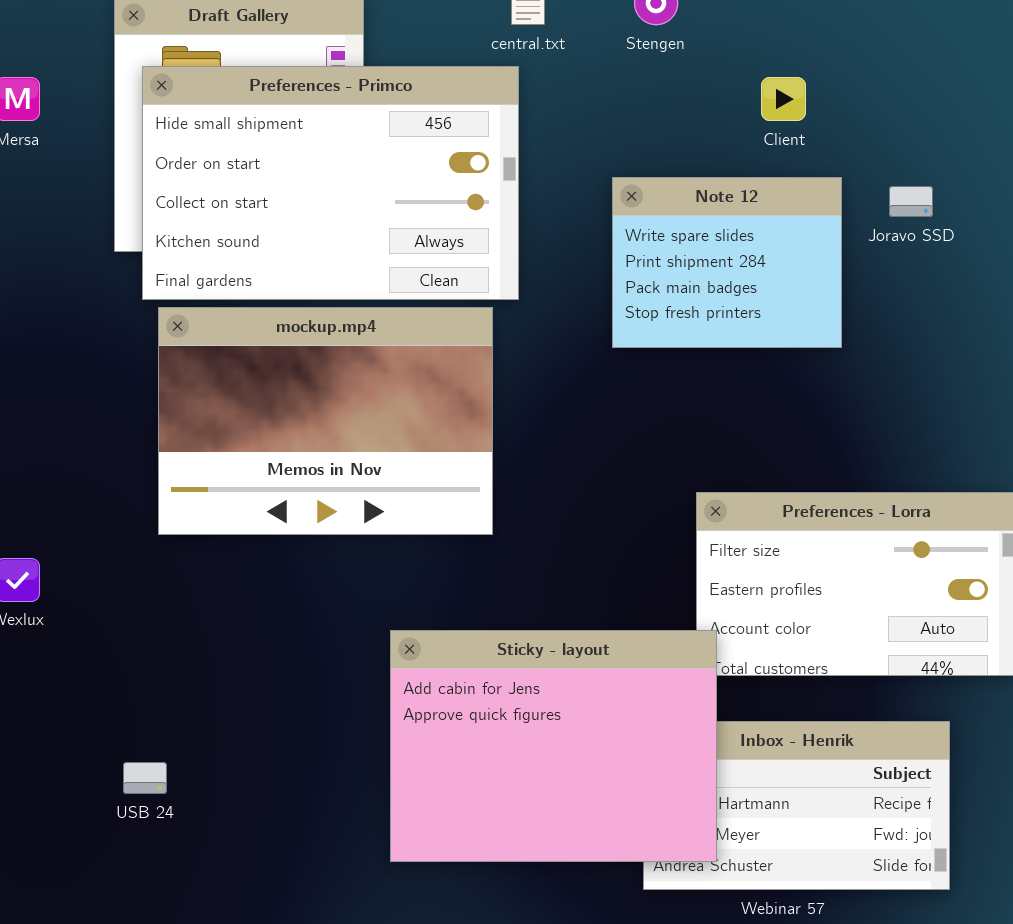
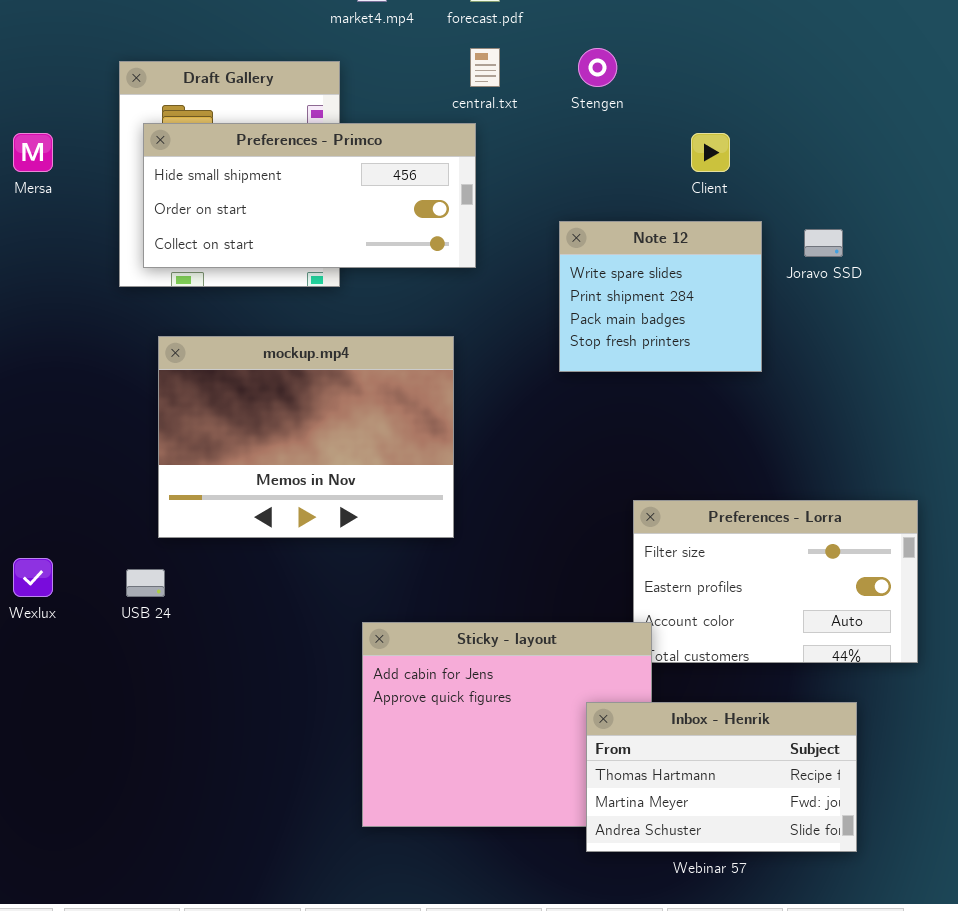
Preferences - Primco: [142,66,519,300] -> [143,123,476,268], resized
Inbox - Henrik: [643,721,950,890] -> [586,702,857,852], raised
USB 24: [123,762,167,794] -> [126,569,165,597], moved

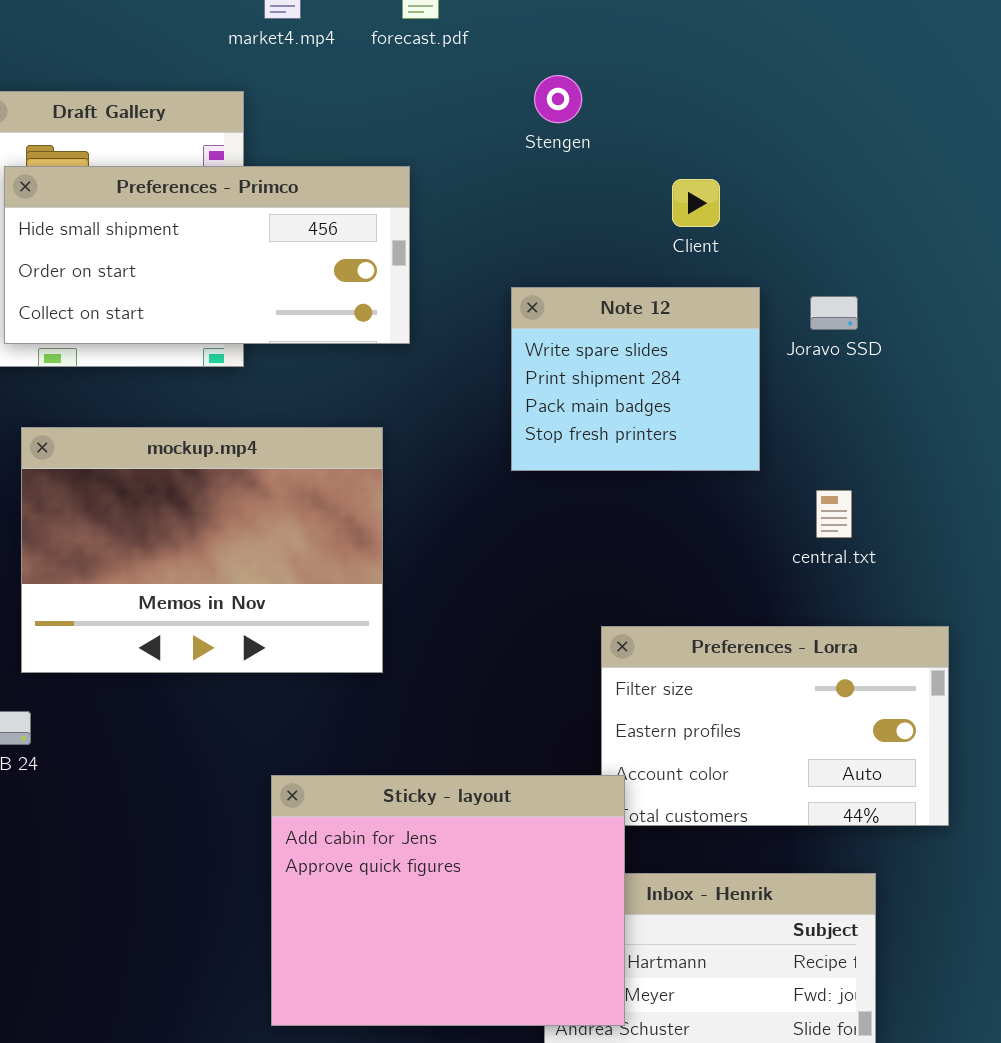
central.txt: [470,48,500,87] -> [816,490,852,538], moved
Sticky - layout: [362,622,652,827] -> [271,775,625,1026], raised

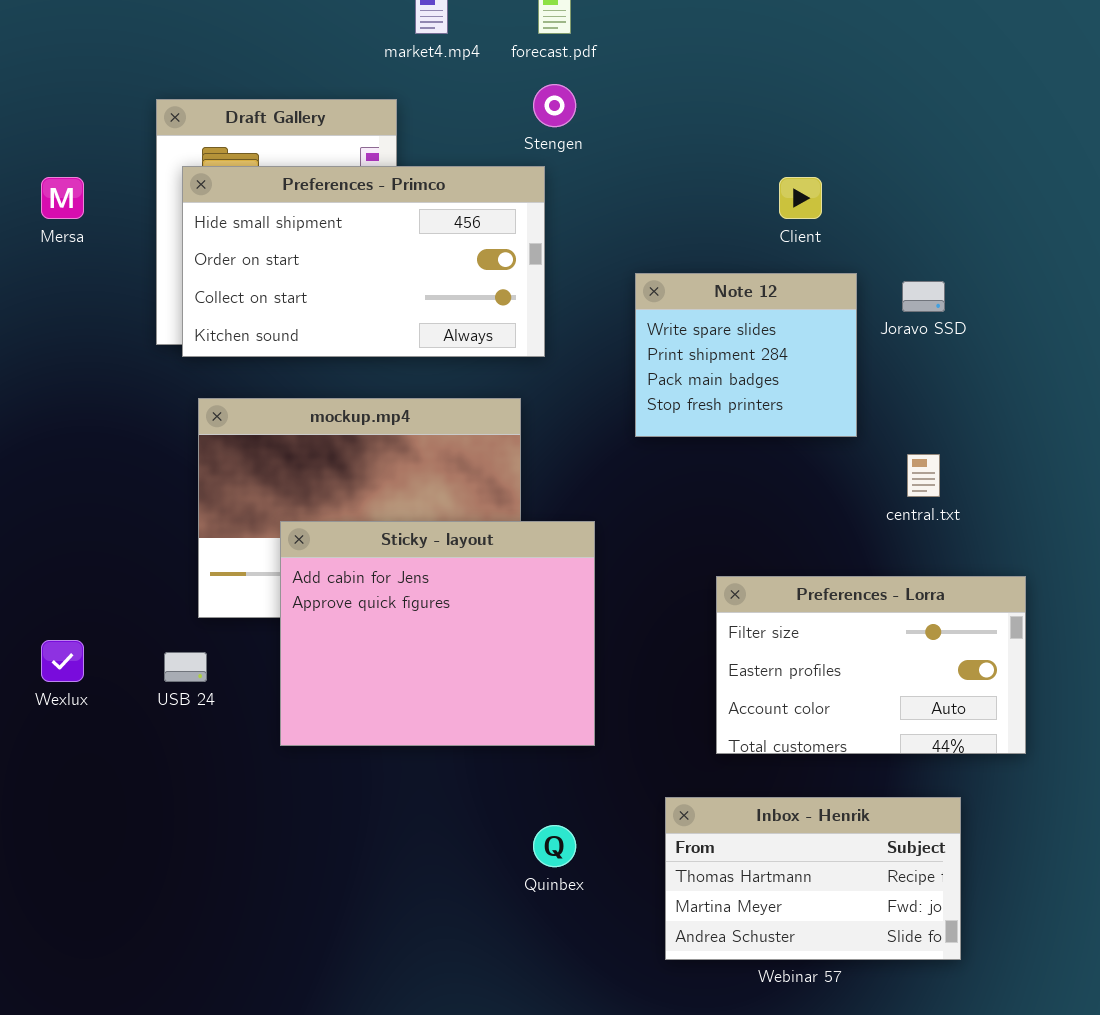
Stengen: [534,75,582,123] -> [533,84,576,127], moved
Preferences - Primco: [4,166,410,344] -> [182,166,545,357], resized
Sticky - layout: [271,775,625,1026] -> [280,521,595,746], moved

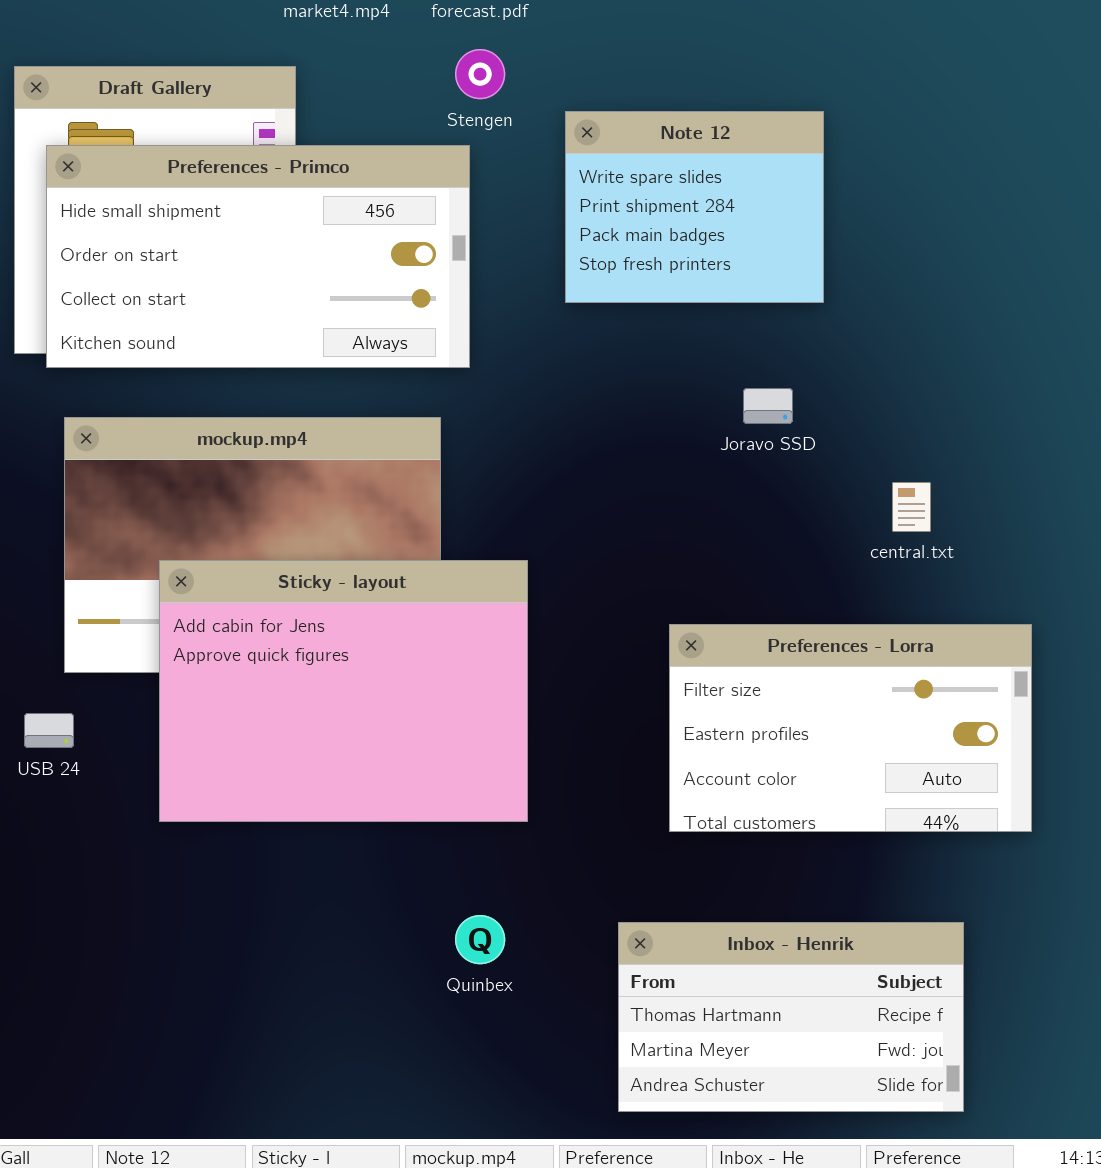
Note 12: [635,273,857,437] -> [565,111,824,303], moved
Joravo SSD: [902,281,945,312] -> [743,388,793,424], moved
Inbox - Henrik: [665,797,961,960] -> [618,922,964,1112], moved

